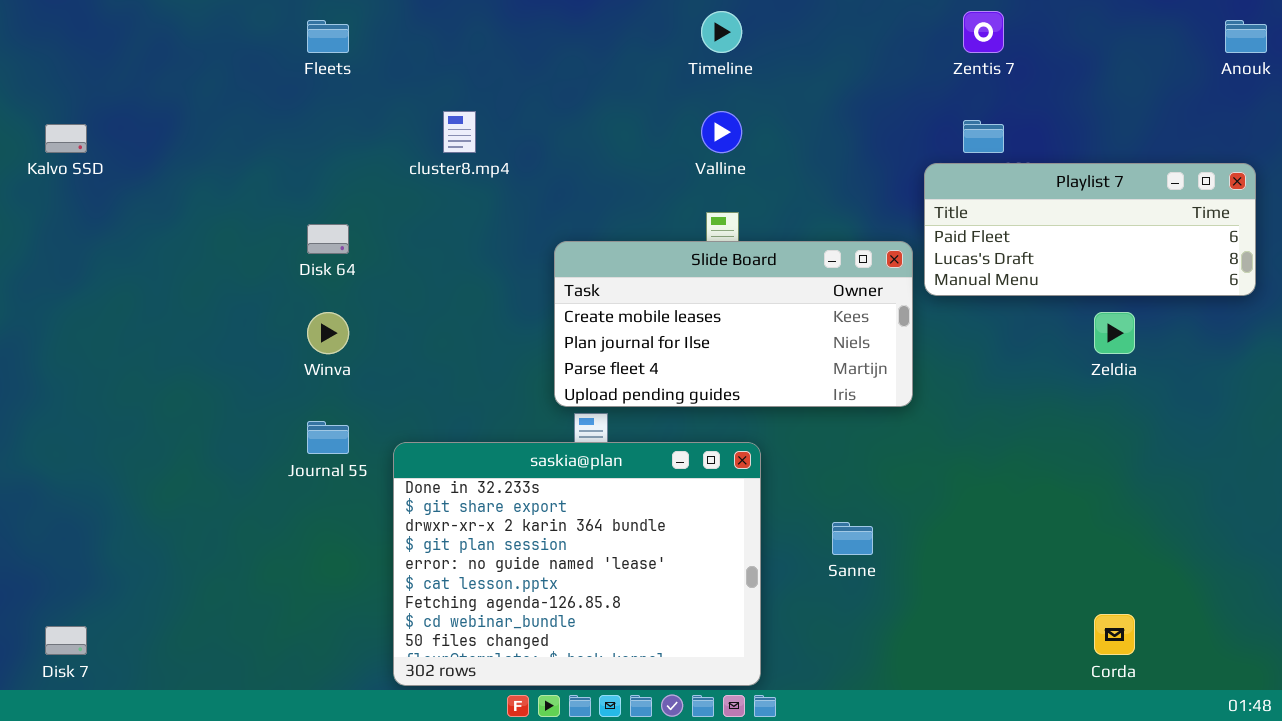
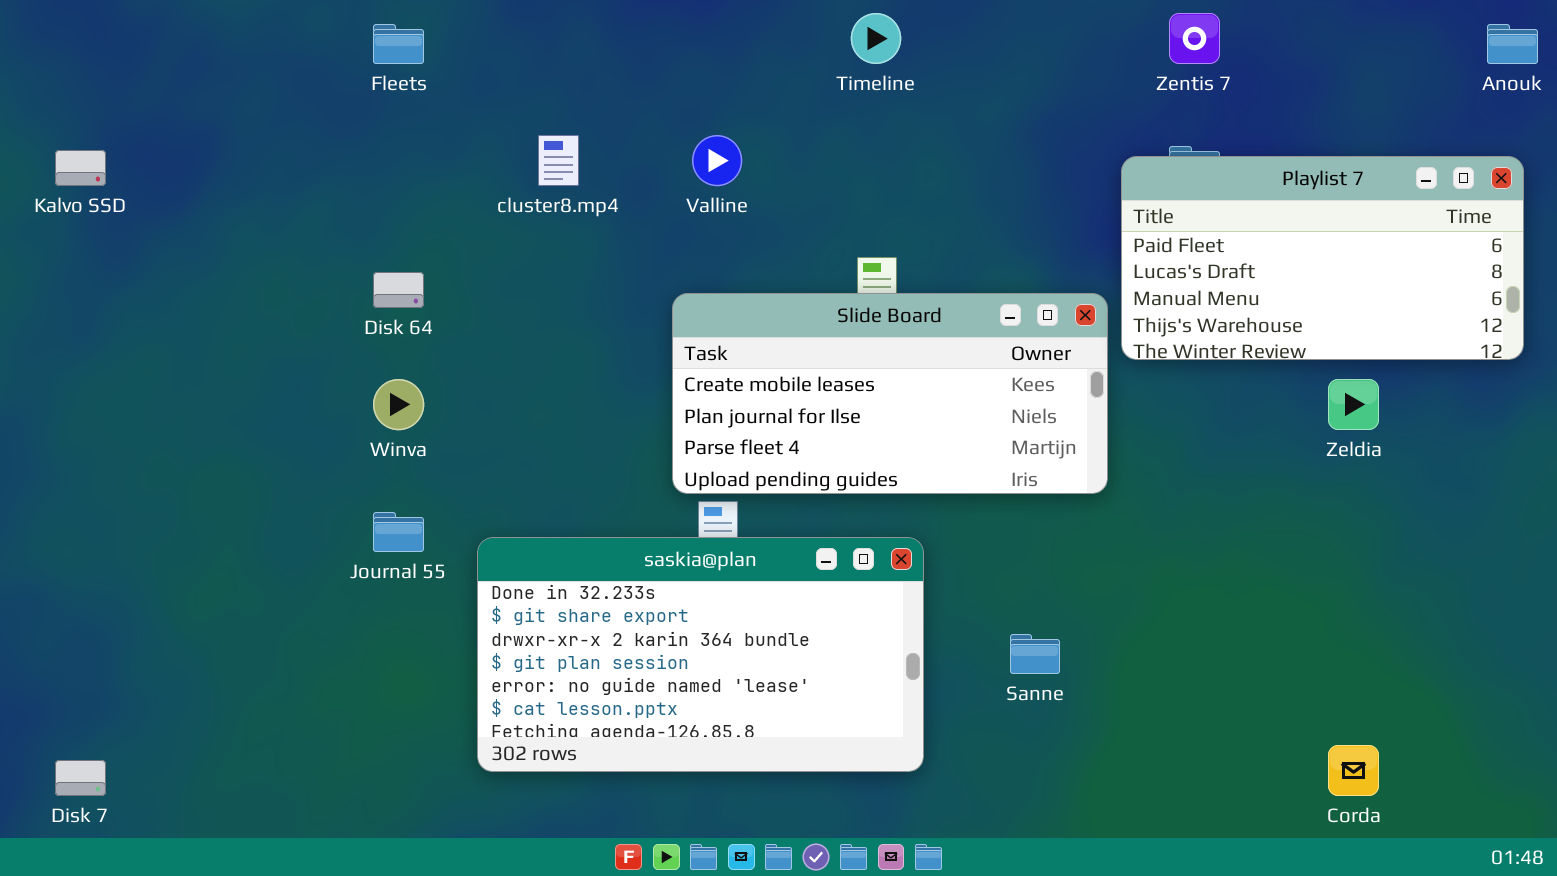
Valline: [701,111,742,153] -> [692,135,742,186], moved
Playlist 7: [924,163,1256,296] -> [1121,156,1524,360], resized
saskia@plan: [393,442,761,686] -> [477,537,924,772], resized

